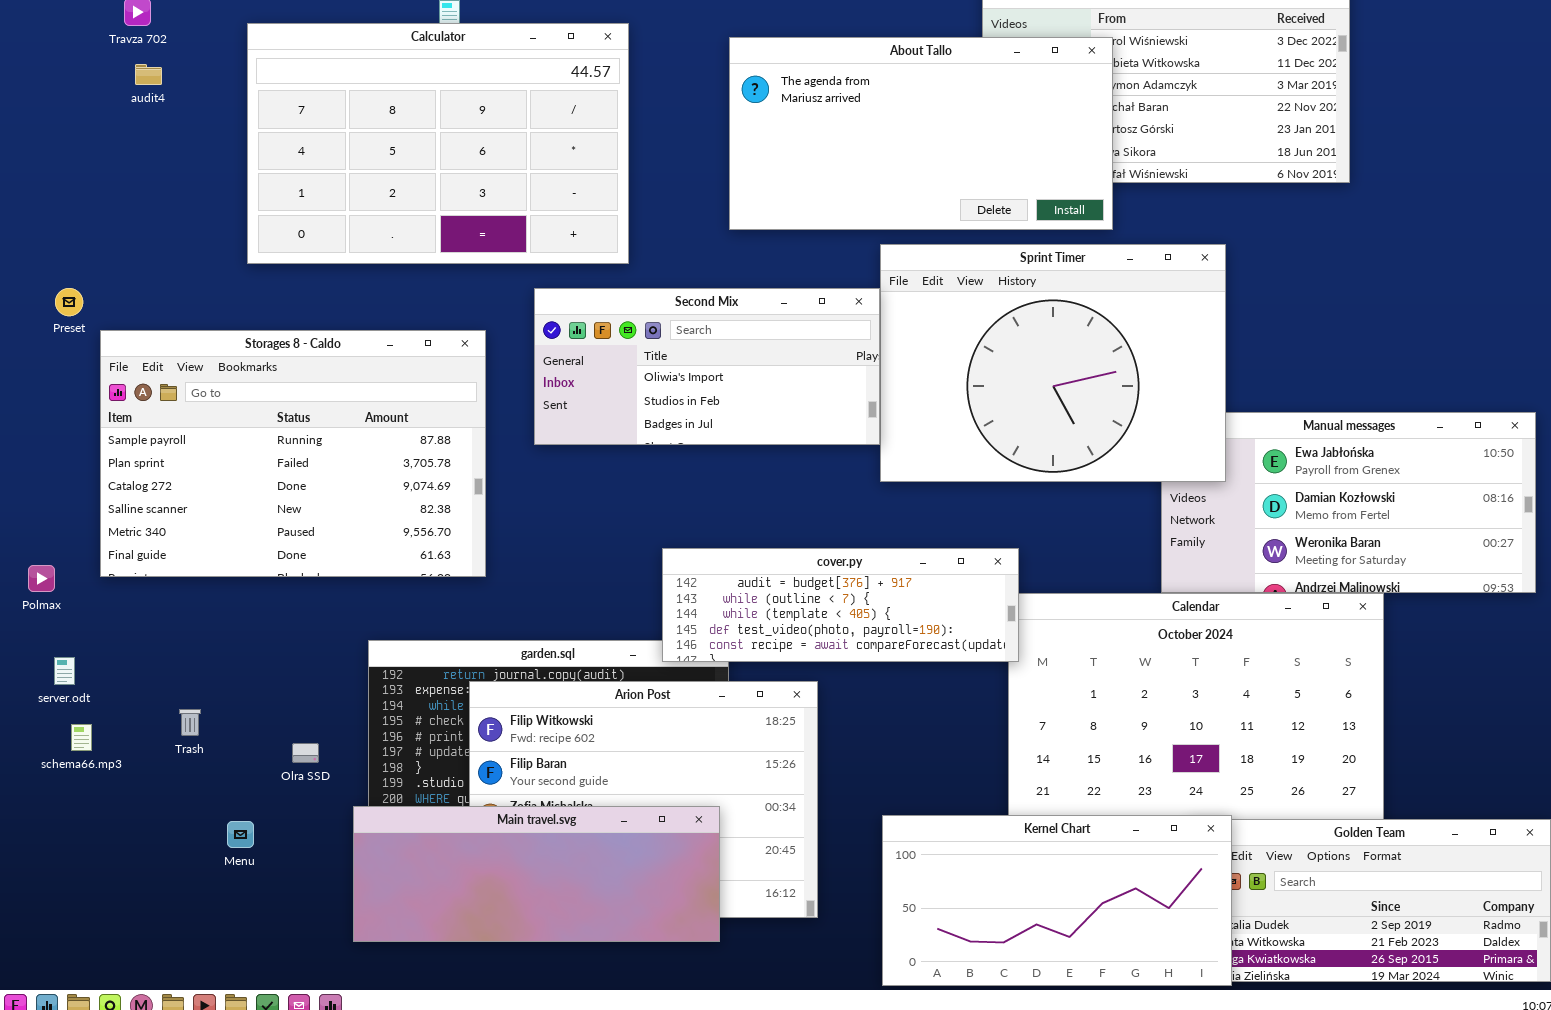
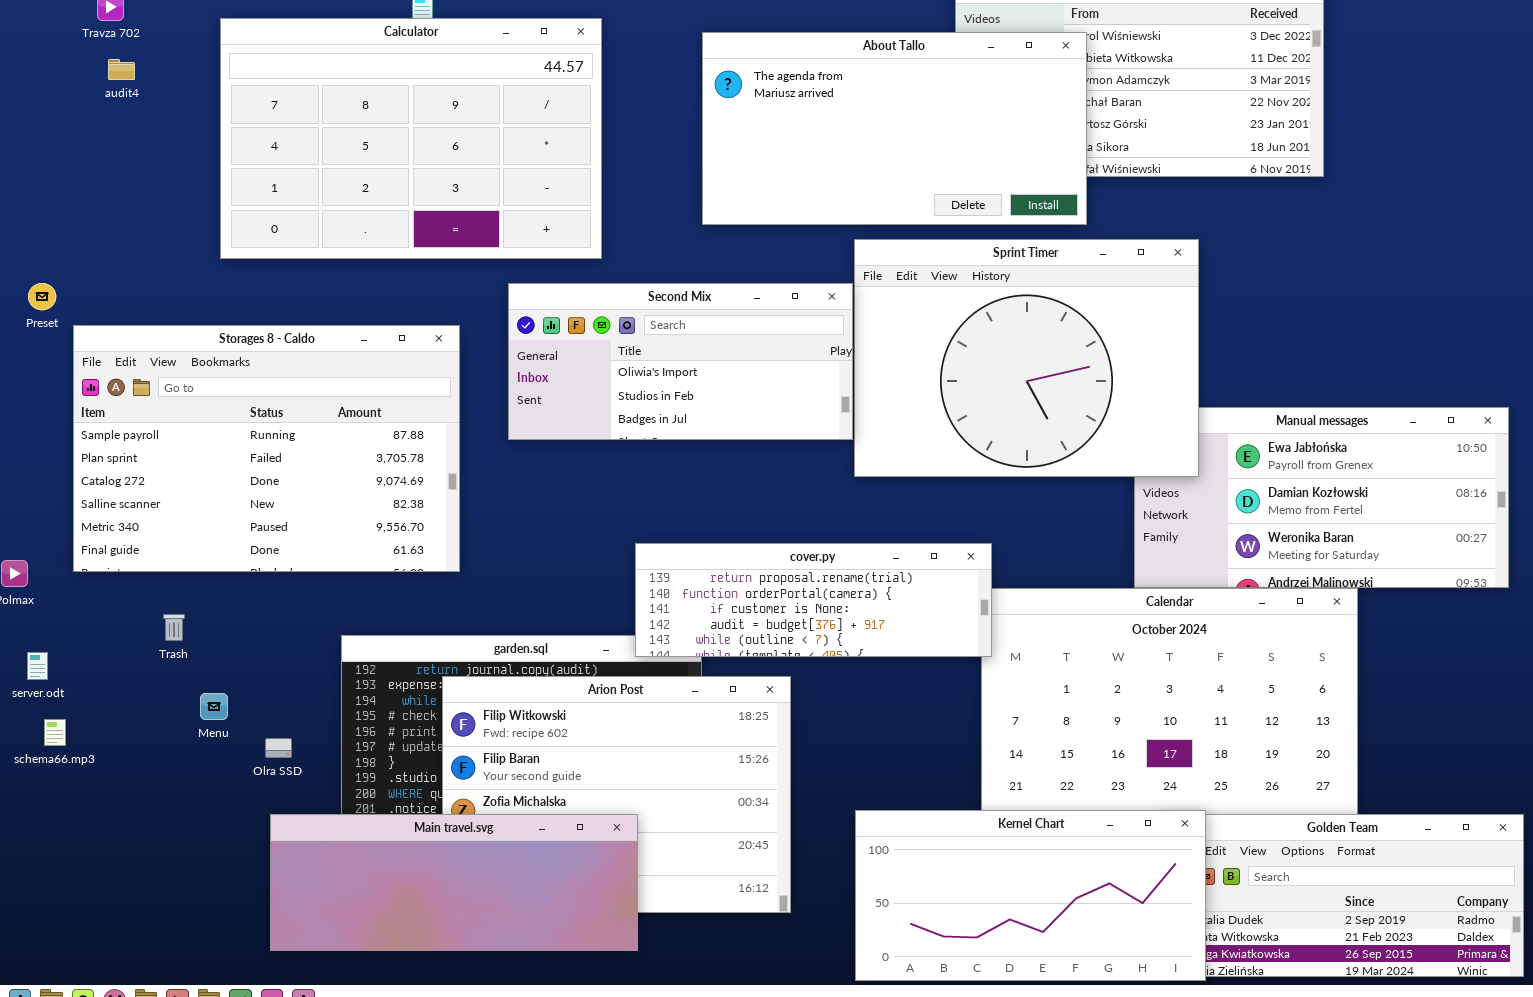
cover.py: [662,548,1019,662] -> [635,543,992,657], scrolled up 3 rows
Trash: [179,709,201,736] -> [163,614,185,641], moved
Main travel.svg: [353,806,720,942] -> [270,814,638,951], moved
Menu: [227,821,254,848] -> [200,693,228,720], moved

